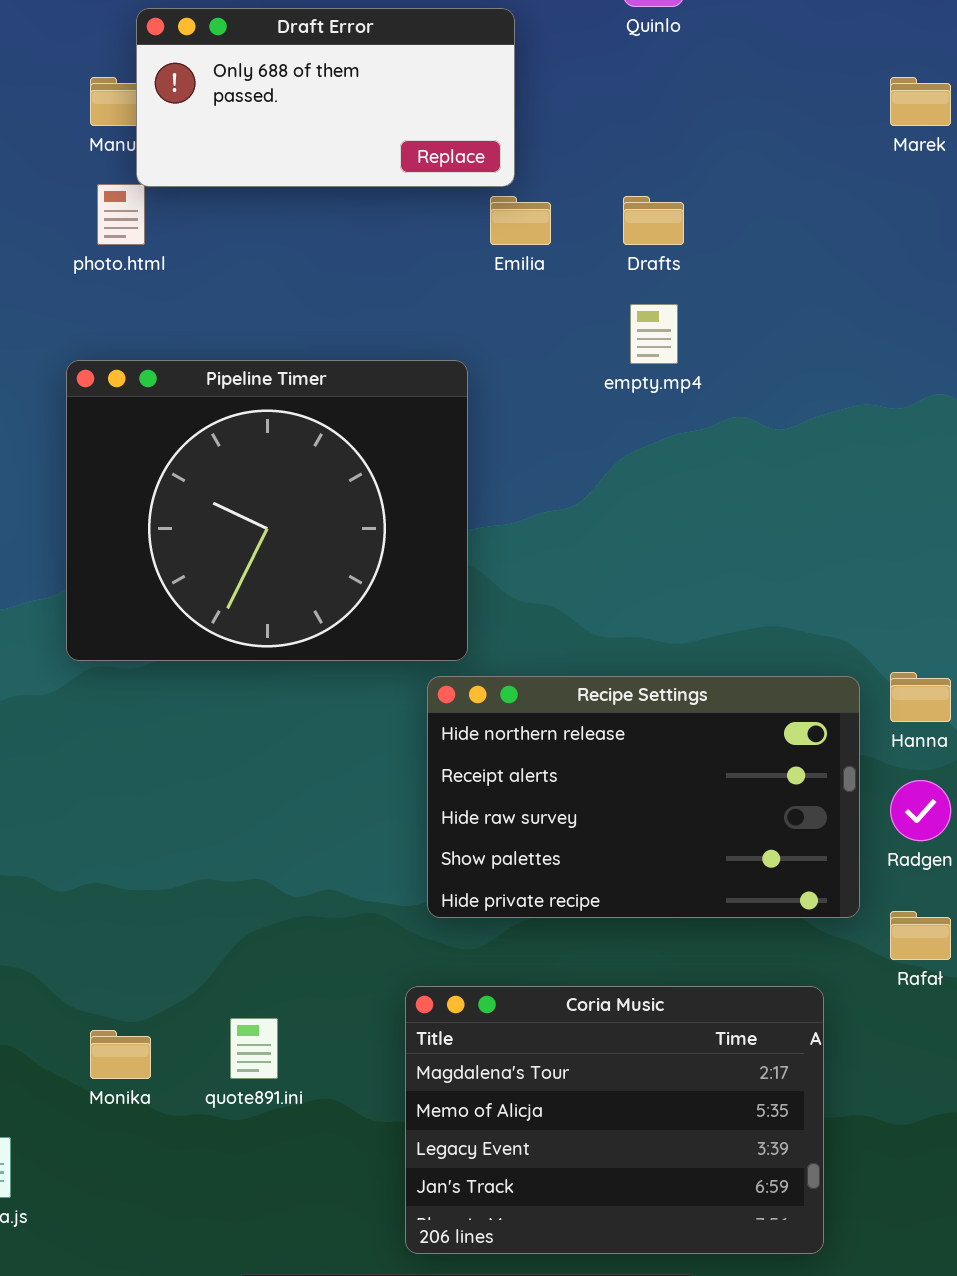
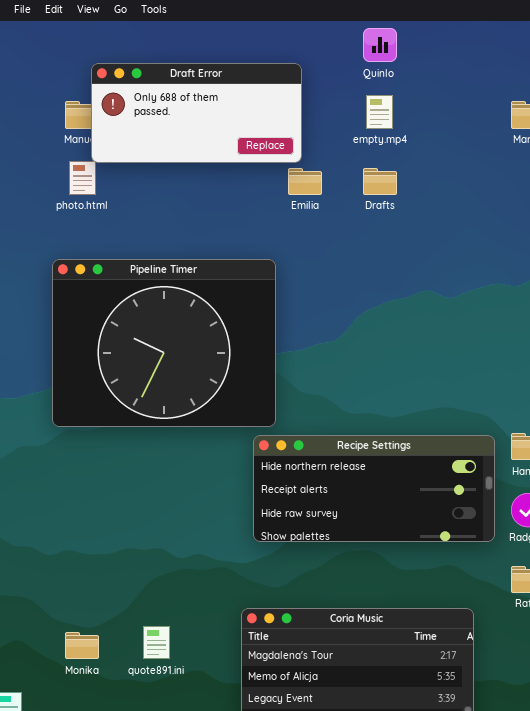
empty.mp4: [630,304,678,364] -> [366,95,393,129], moved
Recipe Settings: [427,676,860,918] -> [253,435,495,542], resized

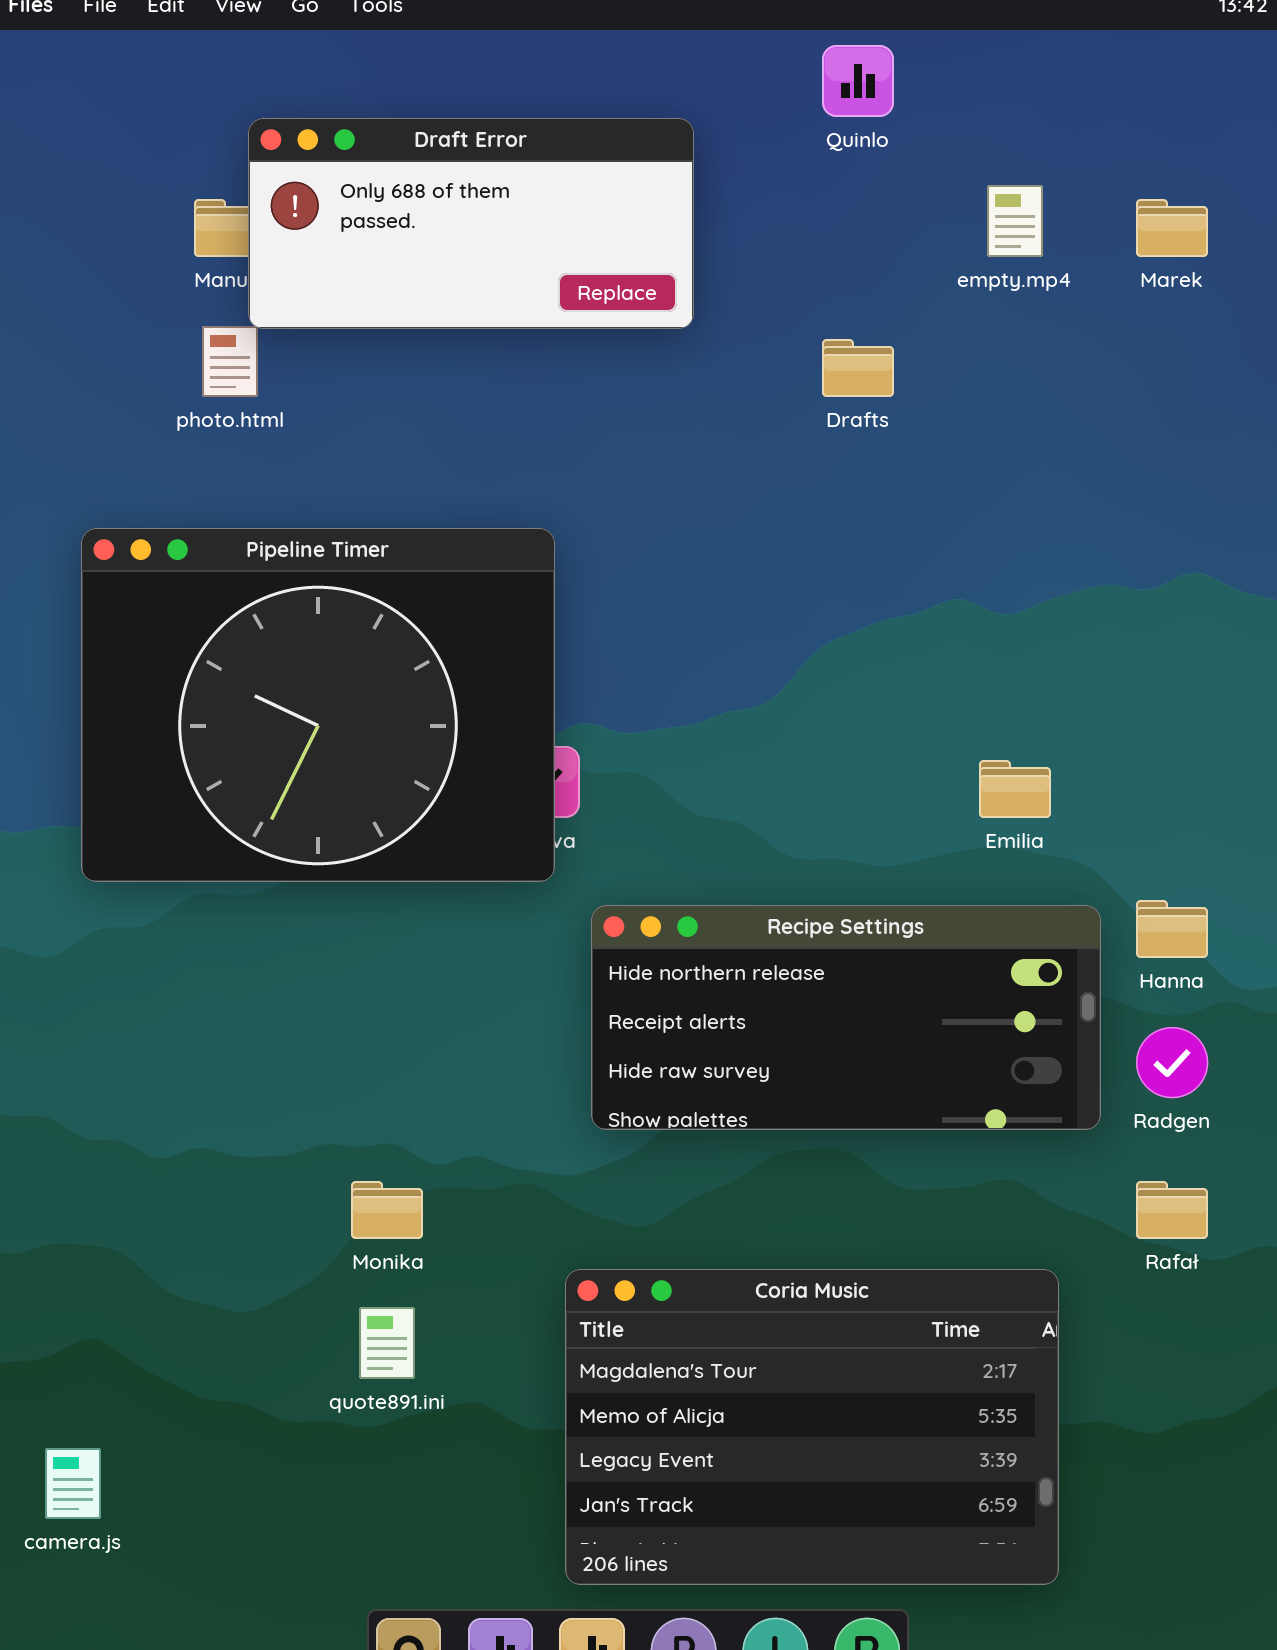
empty.mp4: [366,95,393,129] -> [987,185,1043,257], moved
Emilia: [288,168,322,195] -> [979,760,1051,818], moved
Pipeline Timer: [52,259,276,427] -> [81,528,555,882], moved
Monika: [65,632,99,659] -> [351,1181,423,1239], moved

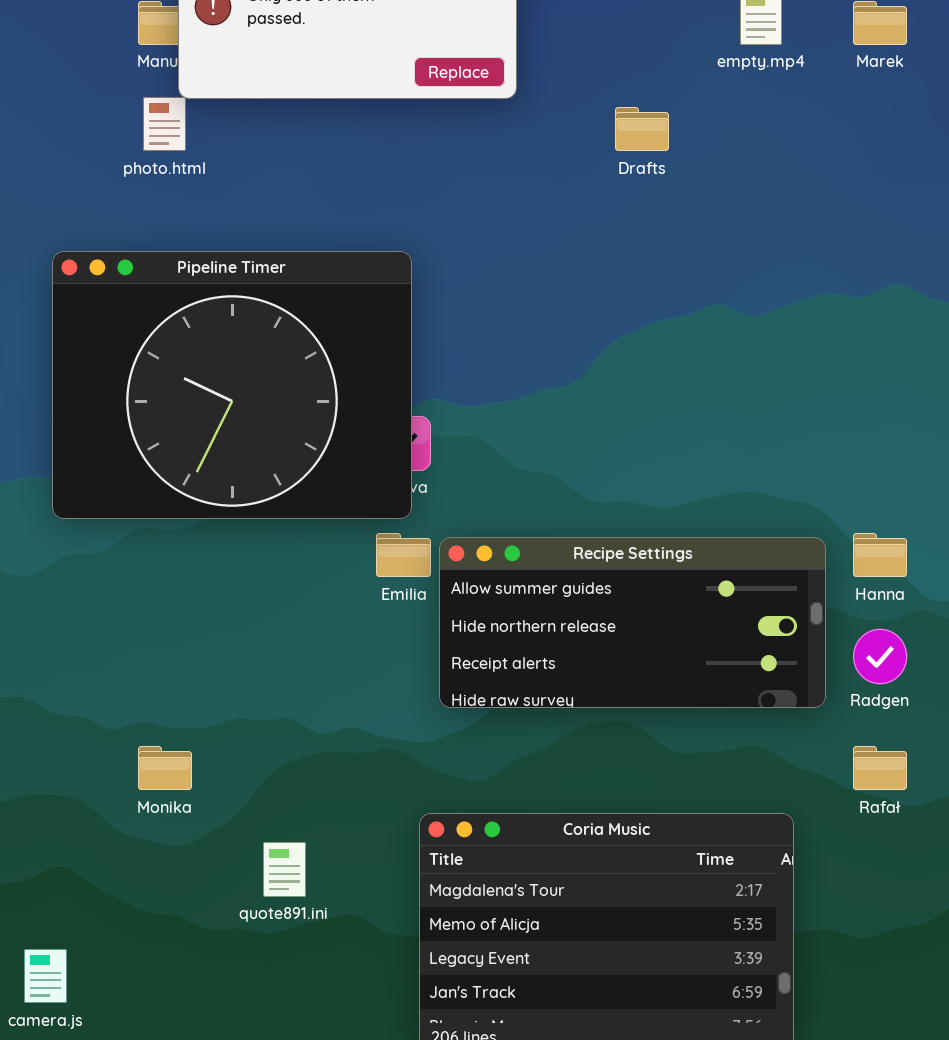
Emilia: [979,760,1051,818] -> [376,533,431,577], moved
Recipe Settings: [591,905,1101,1130] -> [439,537,826,708], scrolled up 1 row
Monika: [351,1181,423,1239] -> [138,746,192,790], moved

